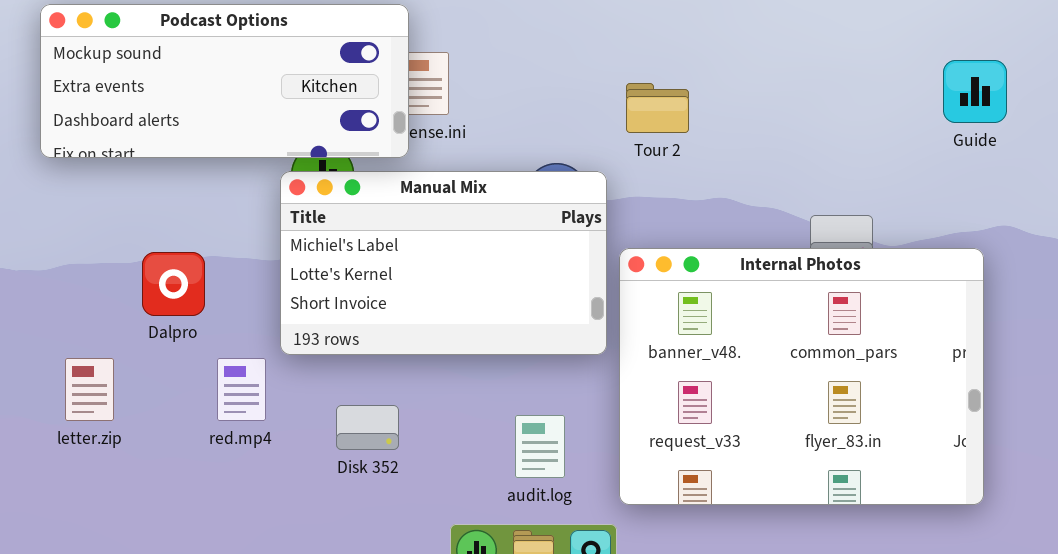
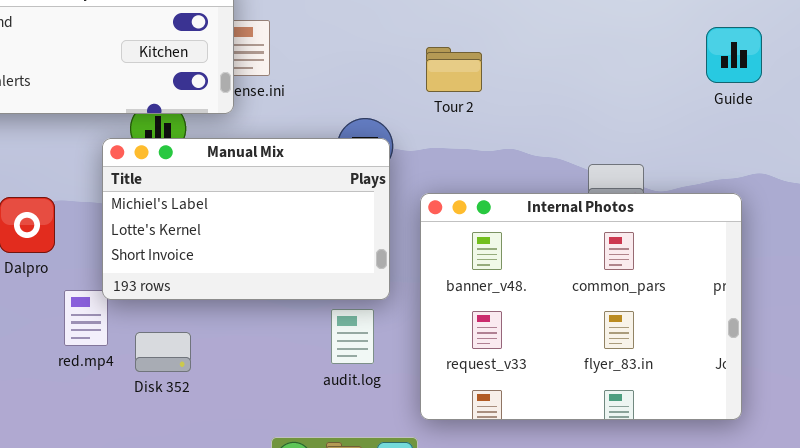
Manual Mix: [280,171,607,355] -> [102,138,390,300], moved
Disk 352: [336,405,399,450] -> [135,332,191,372], moved
audit.log: [515,415,565,478] -> [331,309,374,364], moved

